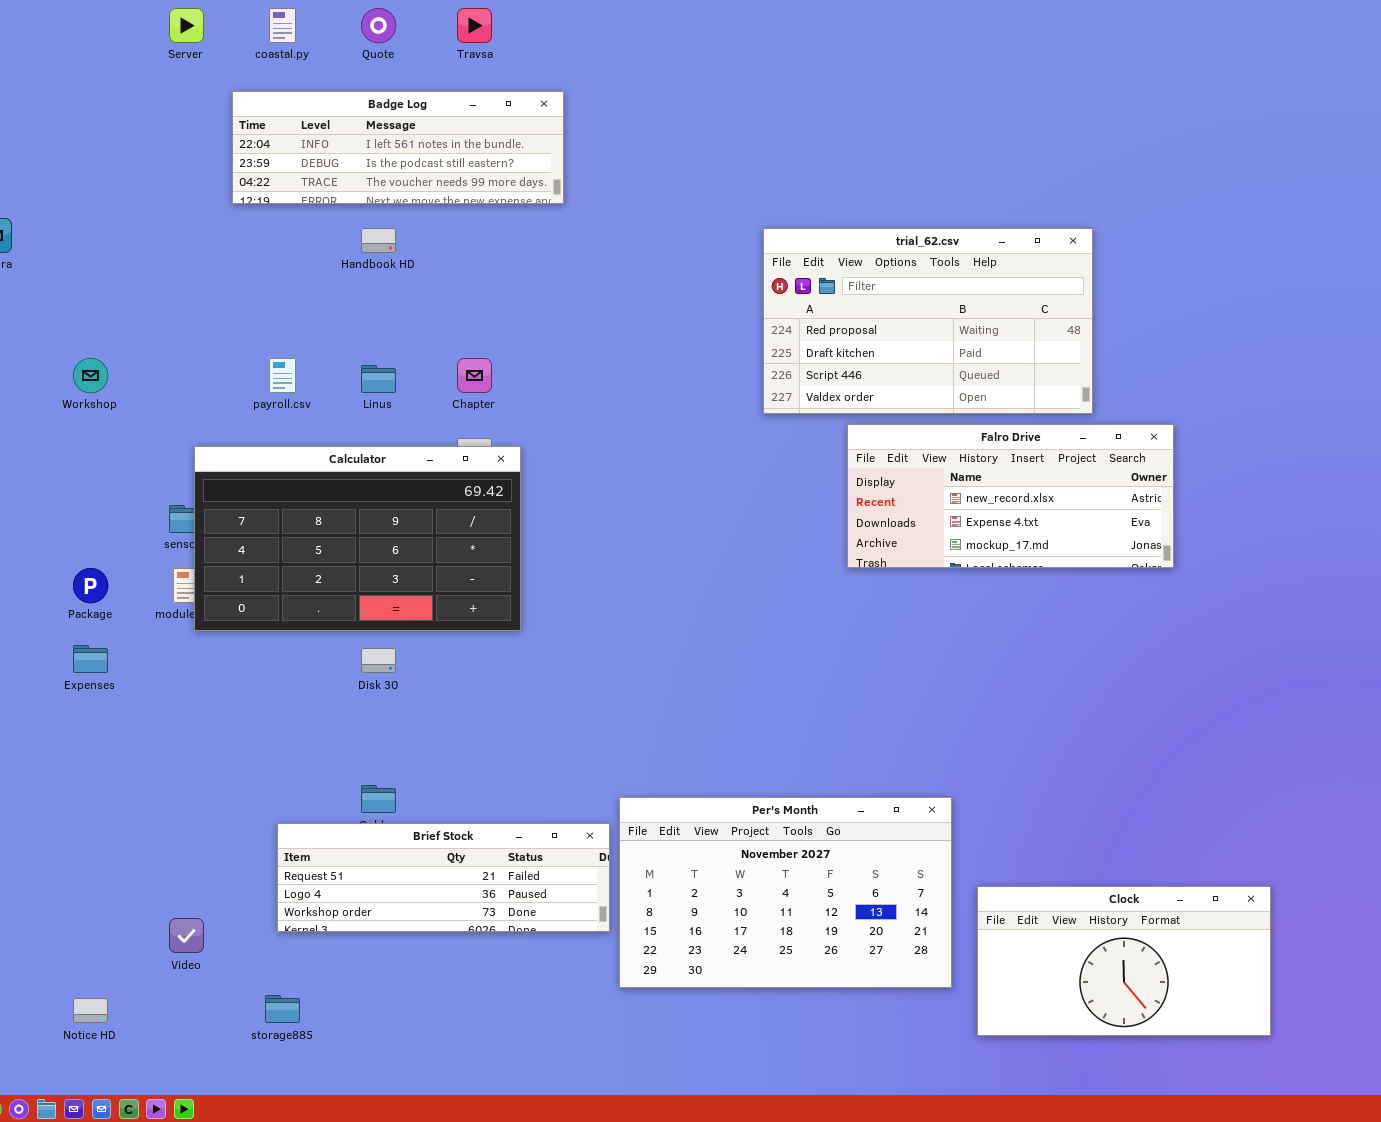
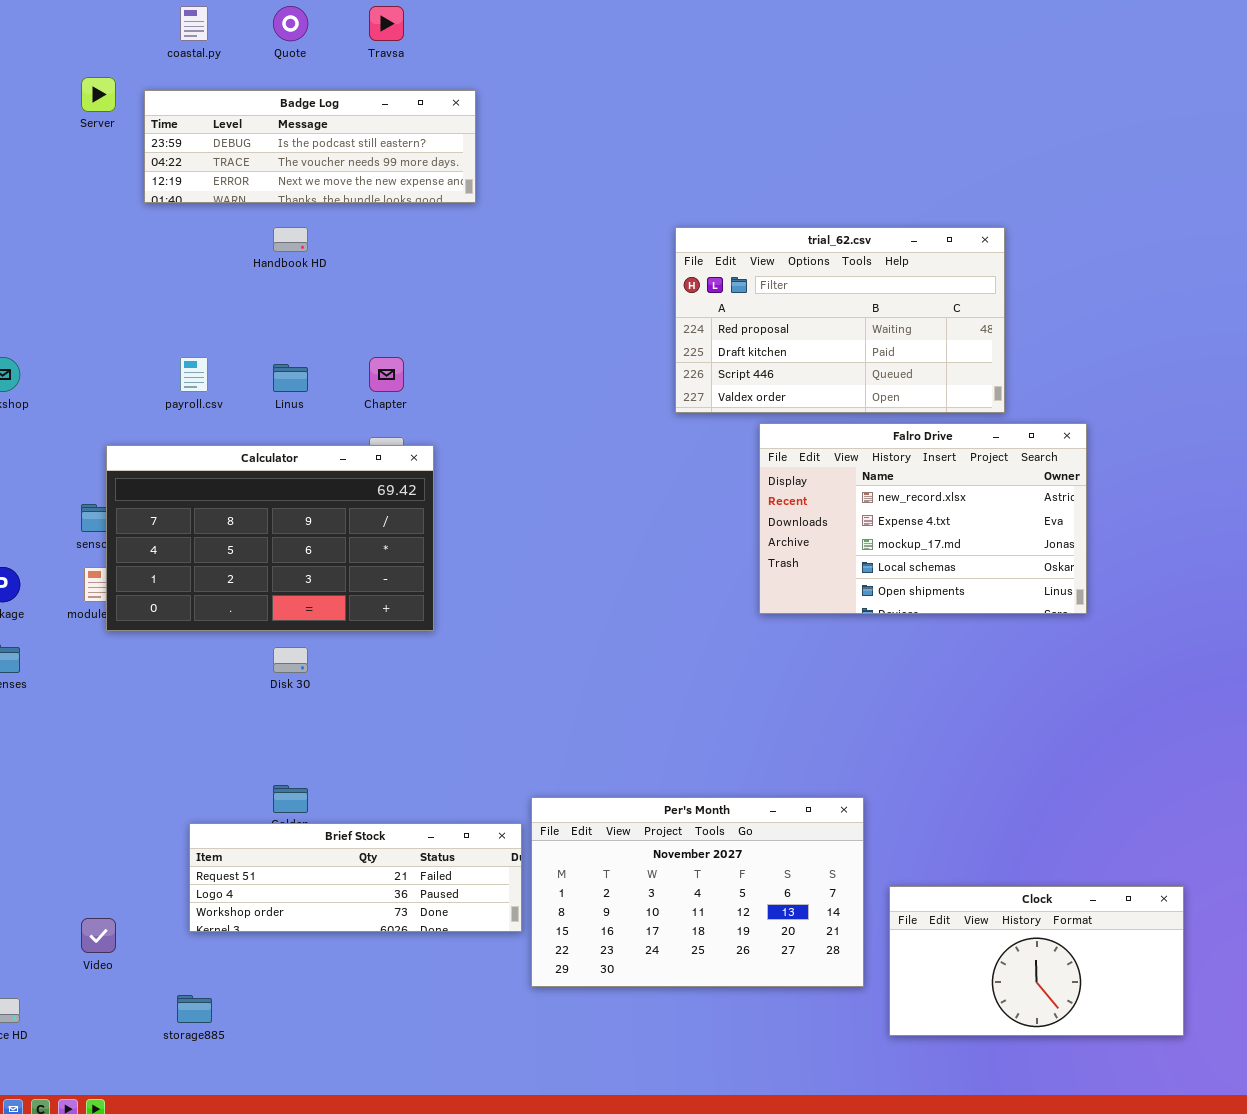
Server: [169,8,204,43] -> [81,77,116,112], moved
Badge Log: [232,91,564,204] -> [144,90,476,203], scrolled down 1 row
Falro Drive: [847,424,1174,568] -> [759,423,1087,614], resized

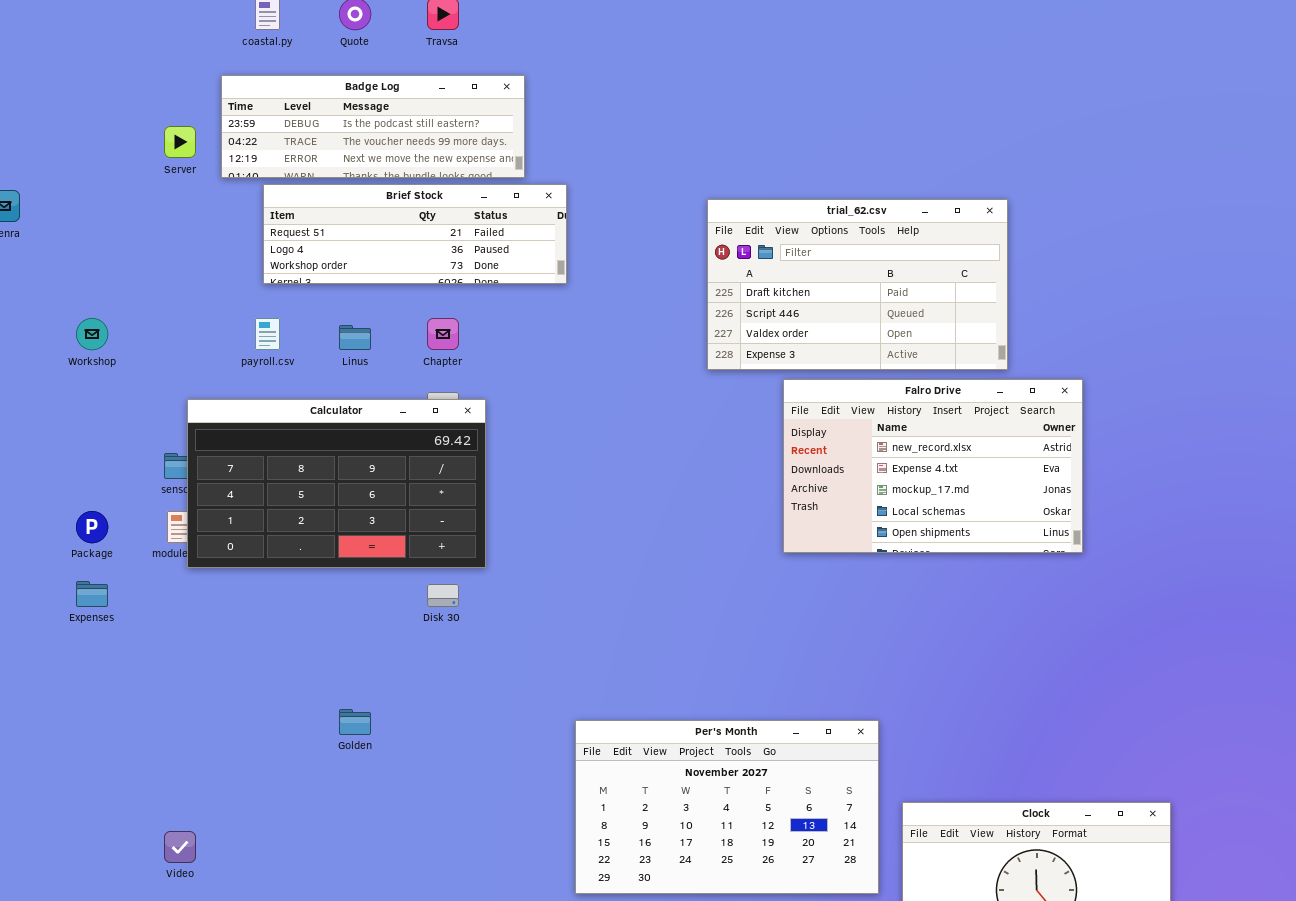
Server: [81,77,116,112] -> [164,126,196,158], moved
trial_62.csv: [675,227,1005,413] -> [707,199,1008,370], scrolled down 1 row
Disk 30: [273,647,308,673] -> [427,584,459,607], moved
Brief Stock: [189,823,522,932] -> [263,184,567,284], moved

